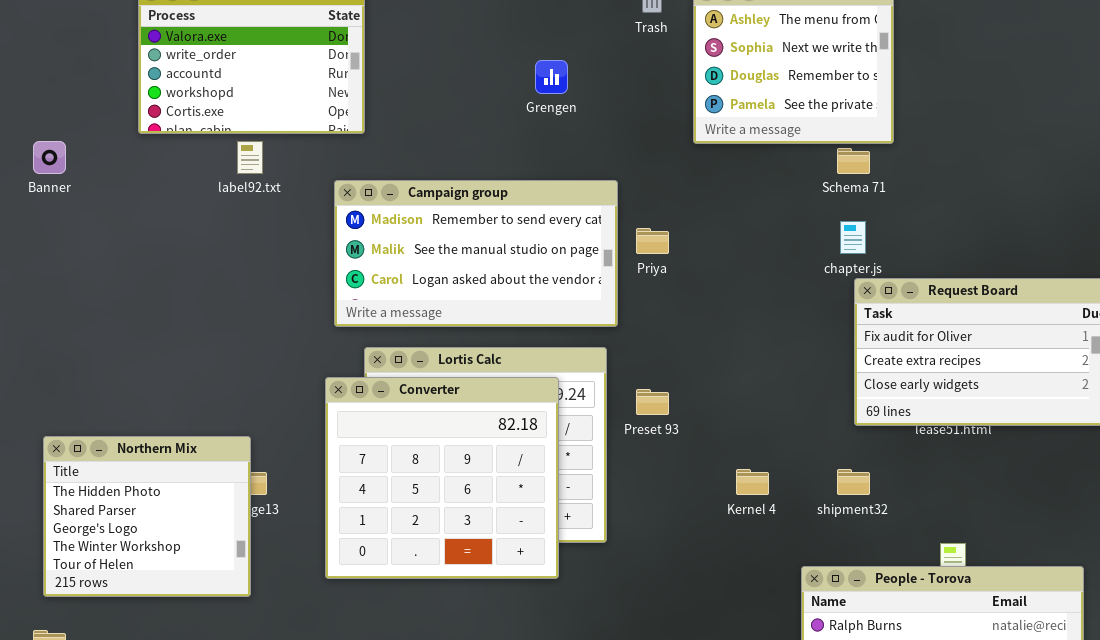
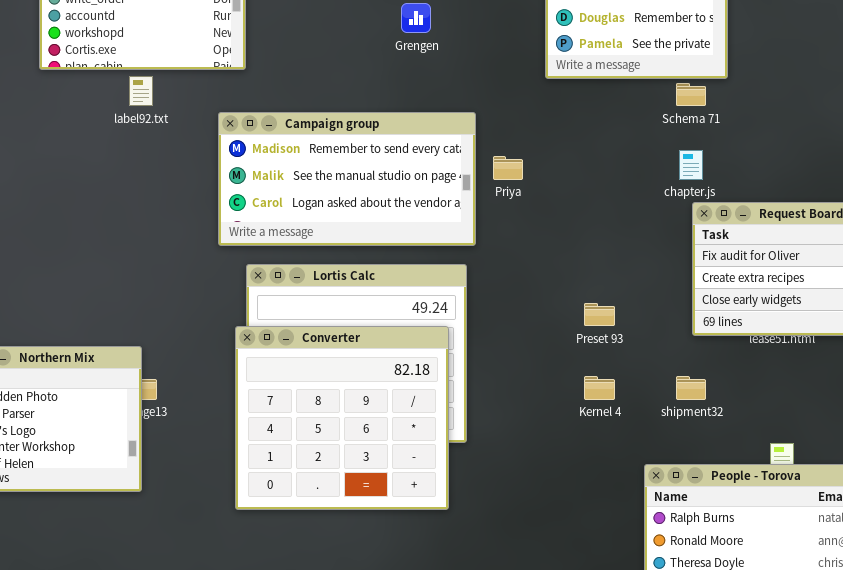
Converter: [325,377,559,579] -> [235,326,449,510], moved
Preset 93: [636,389,669,415] -> [584,303,615,326], moved

